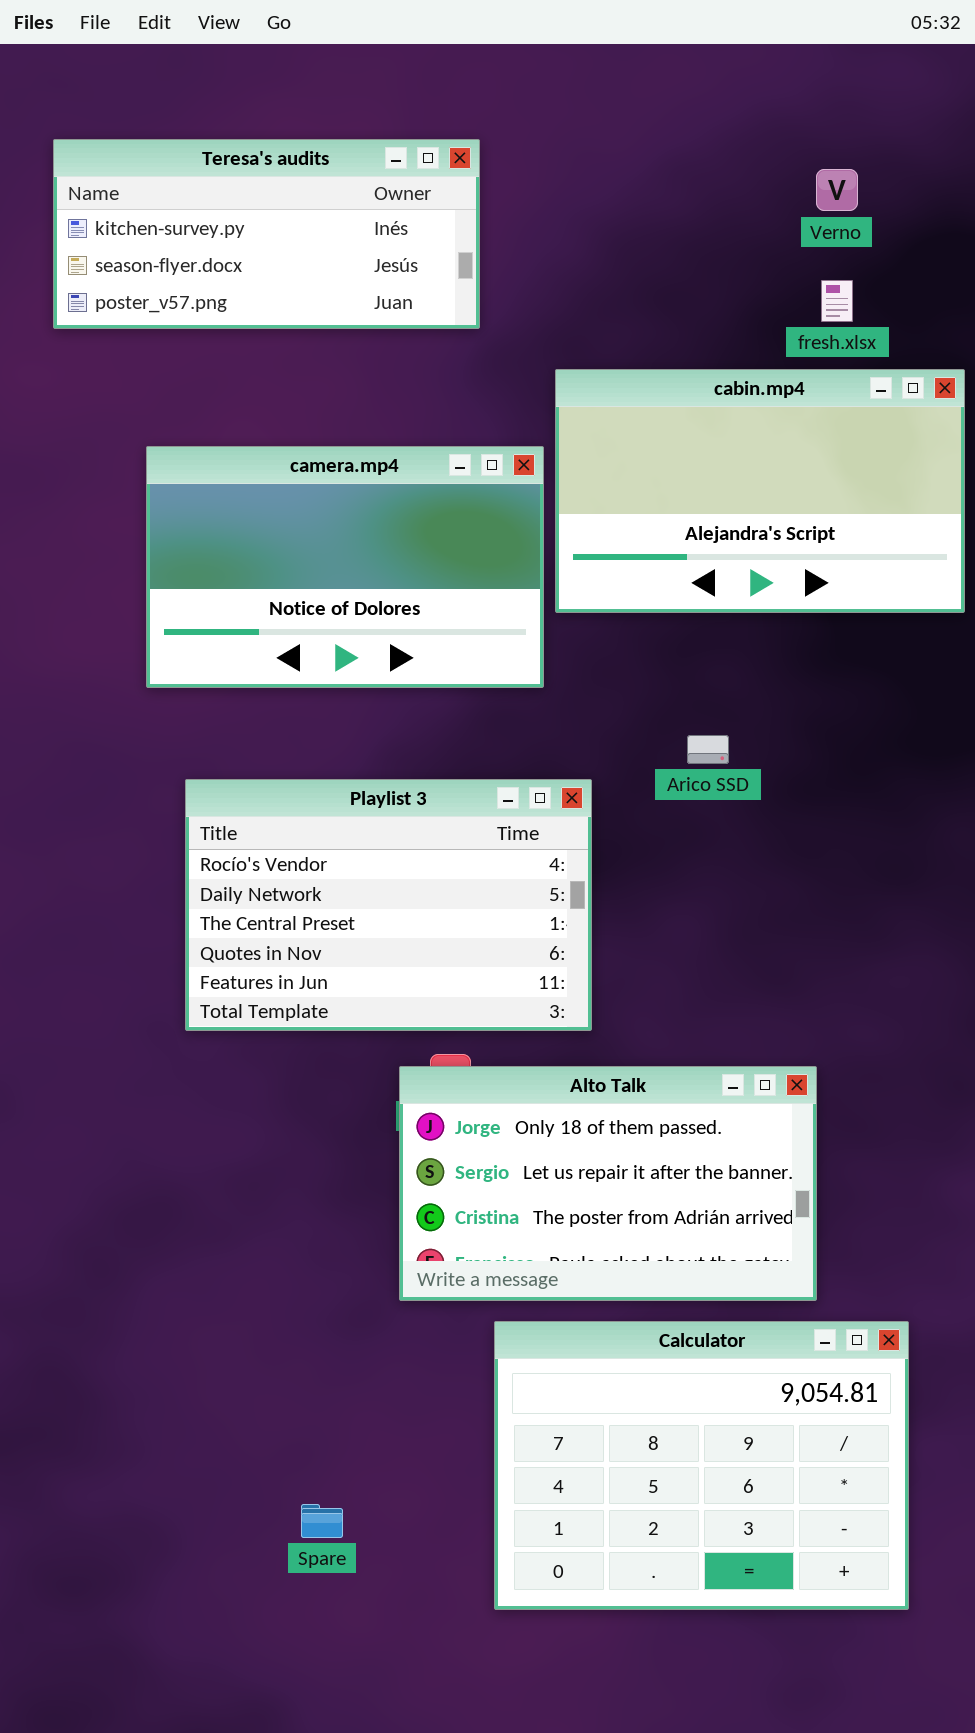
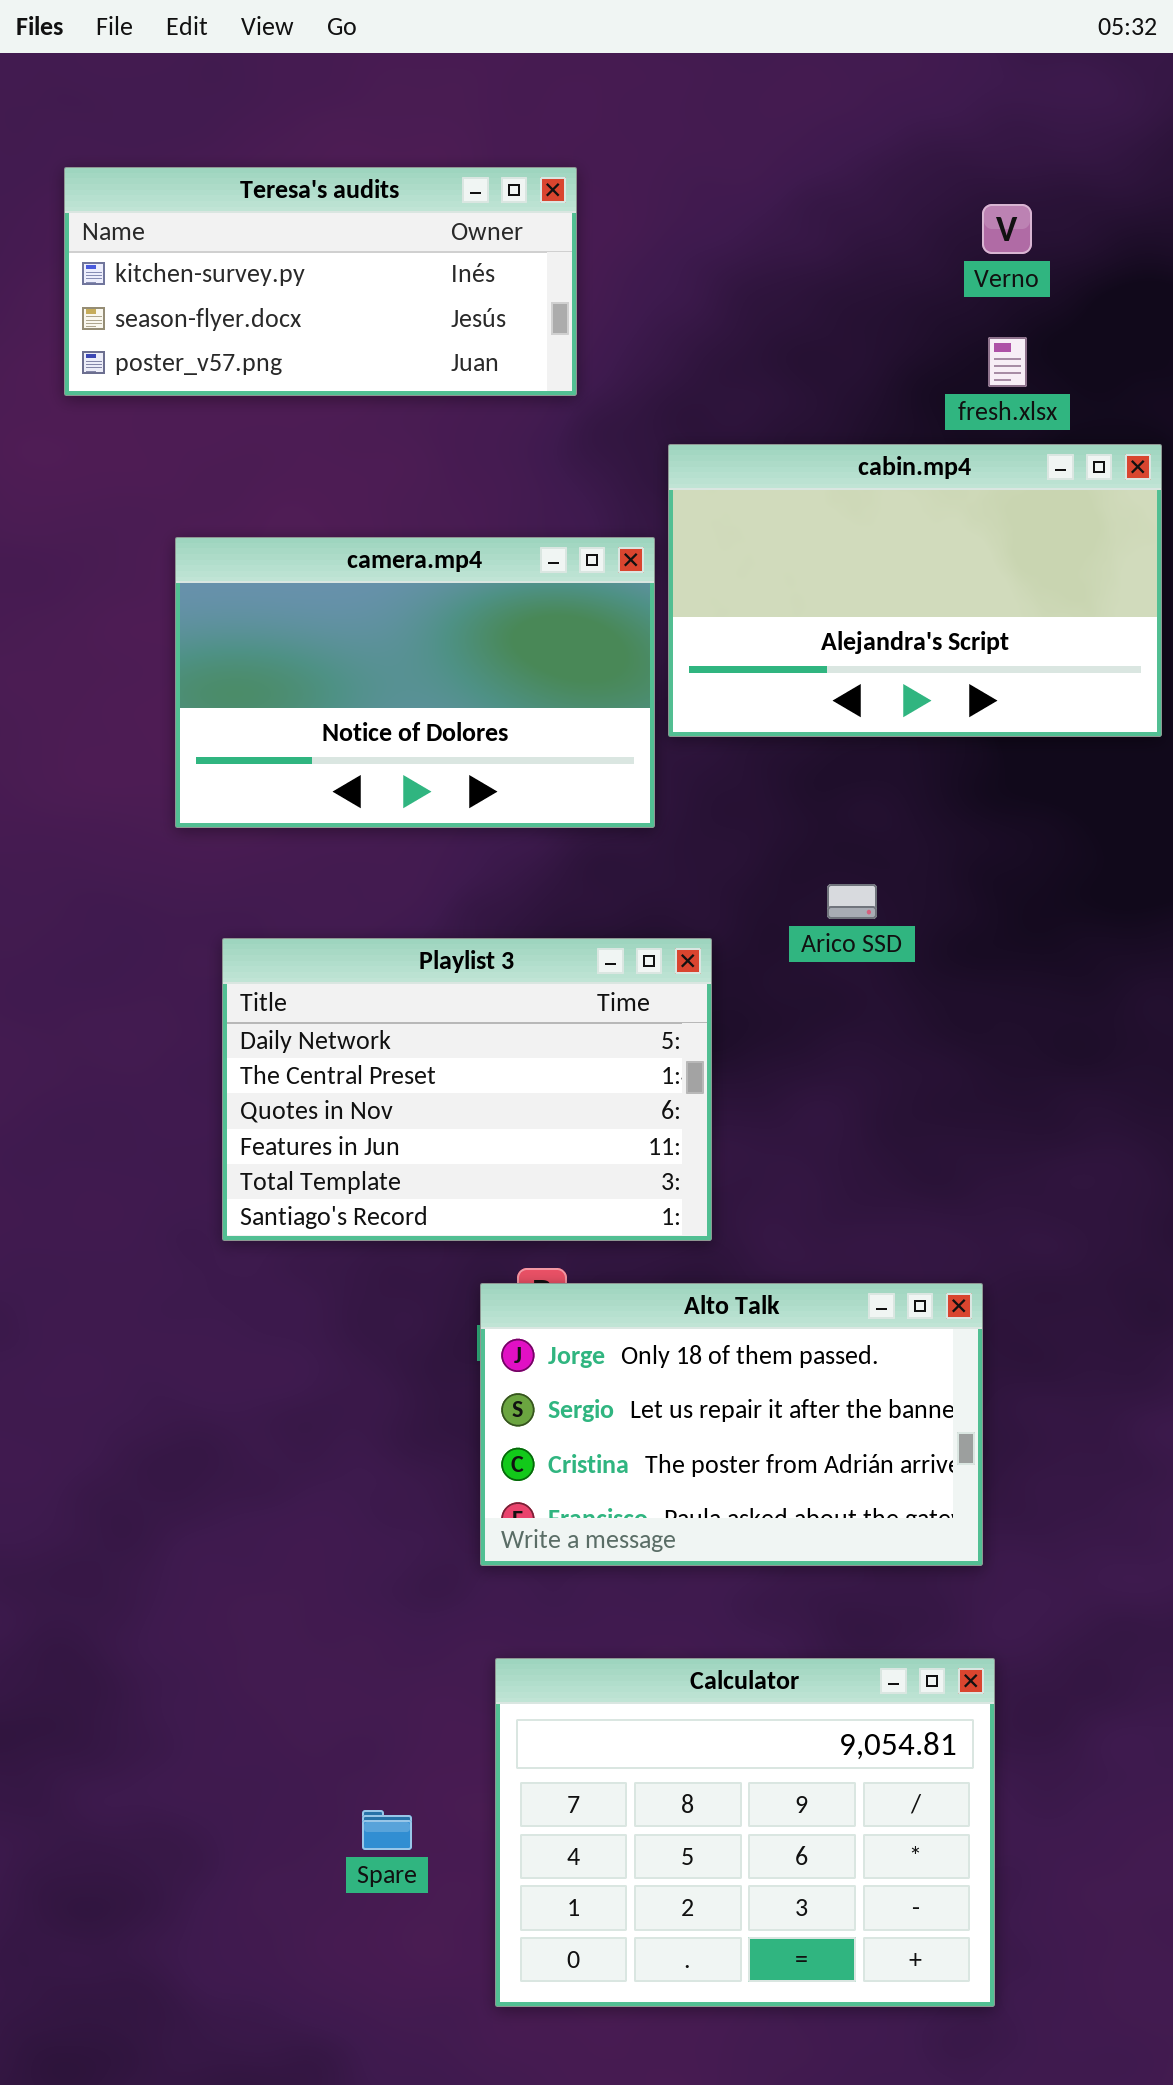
Playlist 3: [185,779,592,1031] -> [222,938,712,1241], scrolled down 1 row
Calculator: [494,1321,909,1610] -> [495,1658,995,2007], moved

